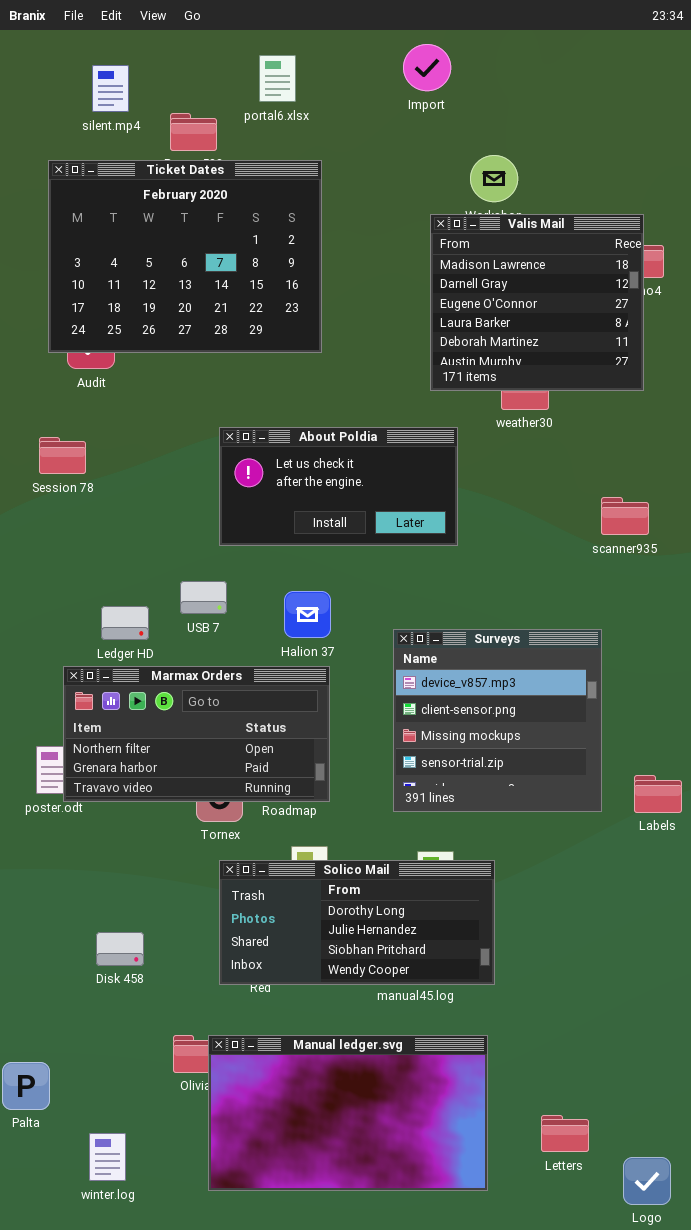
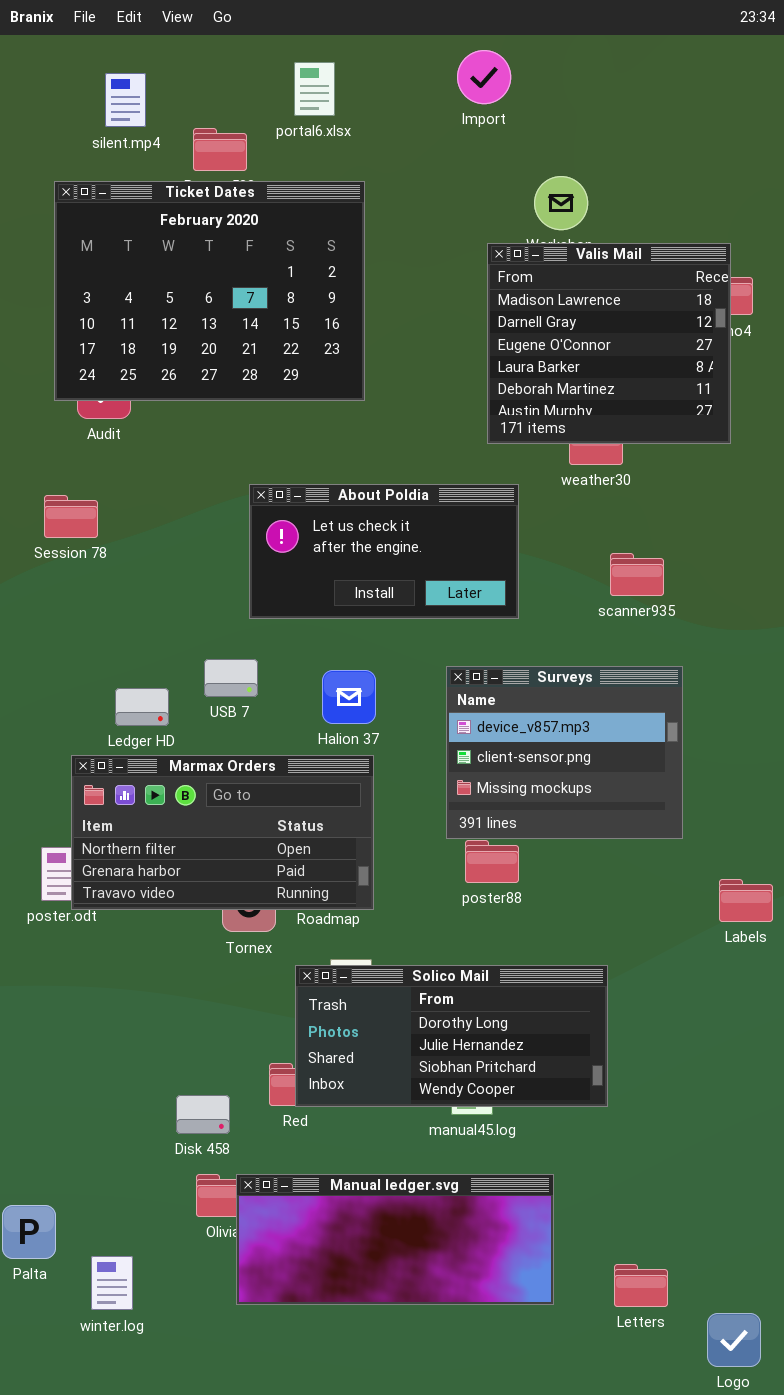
scanner935: [601,497,649,535] -> [610,553,664,596], moved
Surveys: [393,629,602,812] -> [446,666,683,839], moved, resized
Solico Mail: [219,860,495,985] -> [295,965,608,1107], moved
Disk 458: [96,932,144,966] -> [176,1095,230,1134], moved
Manual ledger.svg: [208,1035,488,1191] -> [236,1174,554,1305], resized
winter.log: [89,1133,126,1181] -> [91,1256,133,1310], moved

